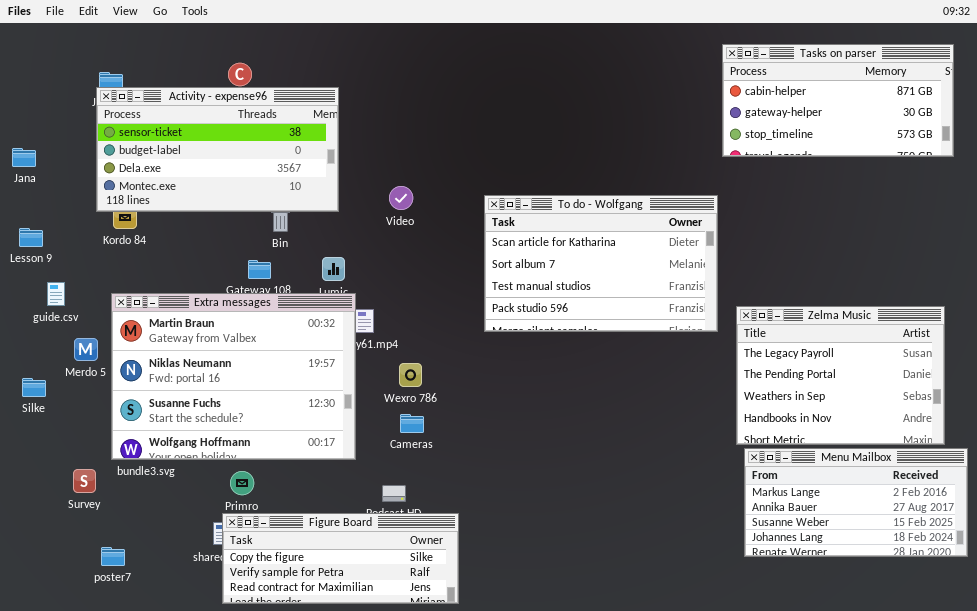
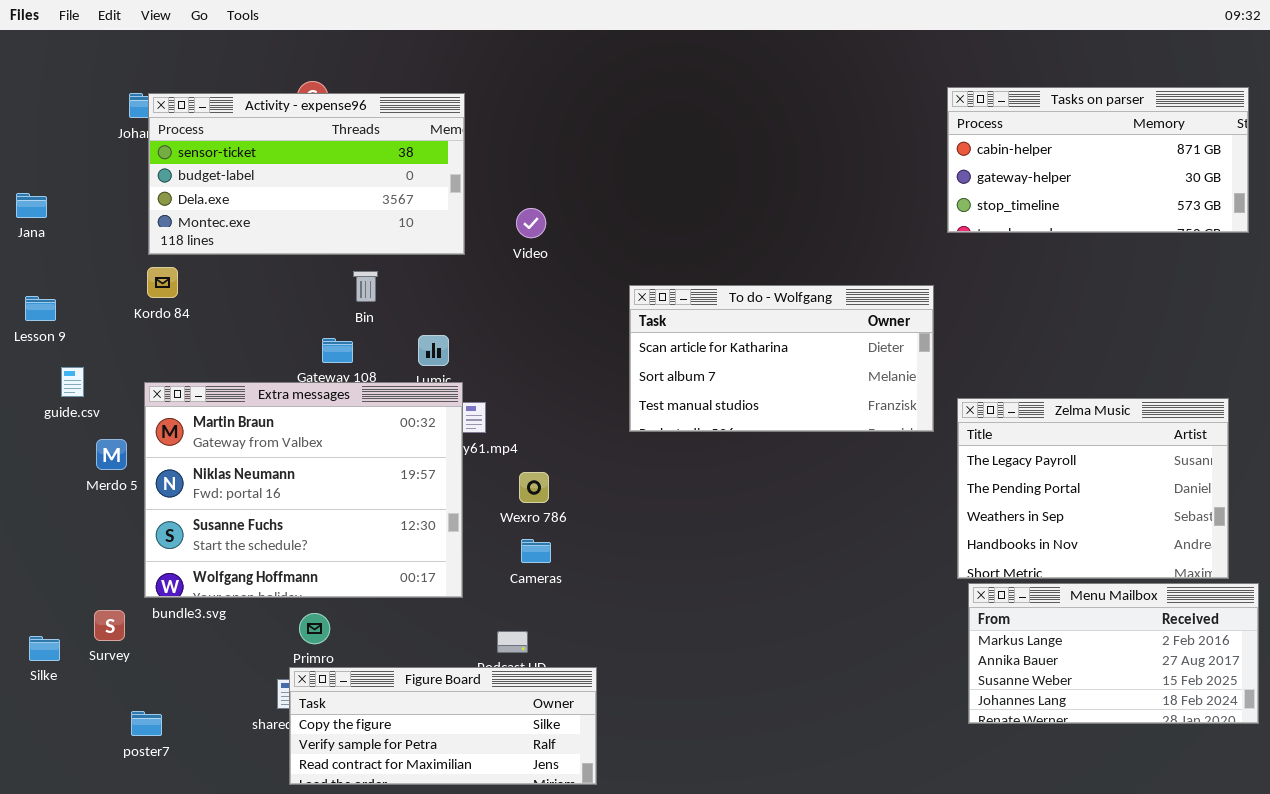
Tasks on parser: [722,44,954,157] -> [947,87,1249,233], moved
Activity - expense96: [96,87,339,212] -> [148,93,465,255], moved
Video: [389,186,413,210] -> [516,208,546,238], moved
To do - Wolfgang: [484,195,718,332] -> [629,285,934,432], resized
Silke: [22,378,46,397] -> [29,636,60,661], moved

